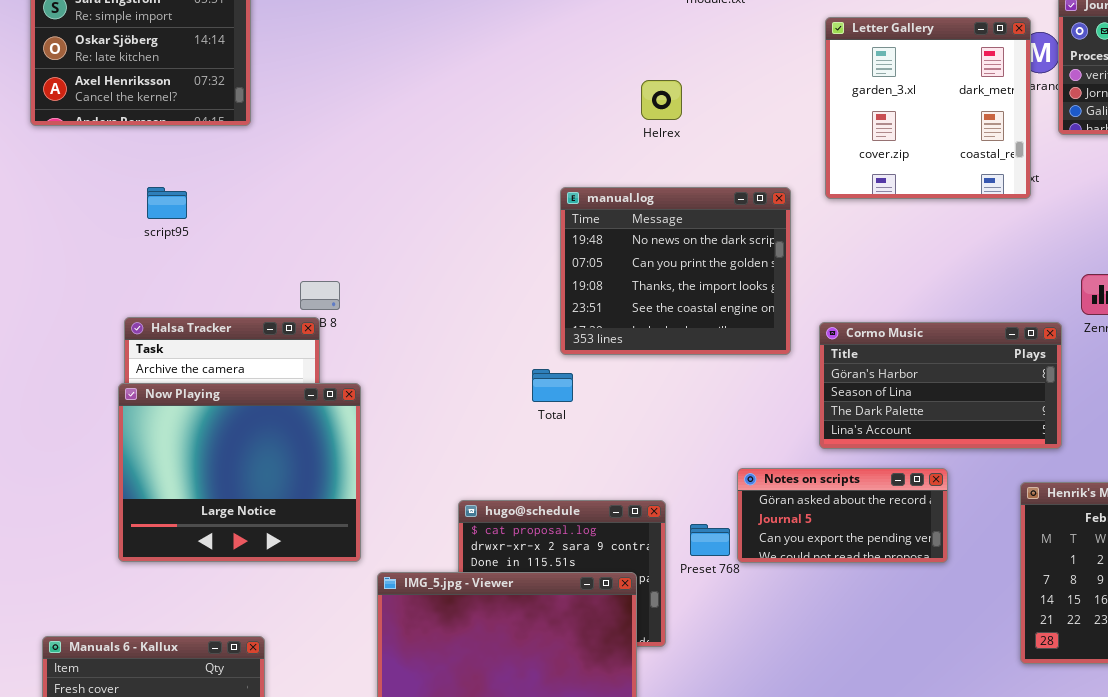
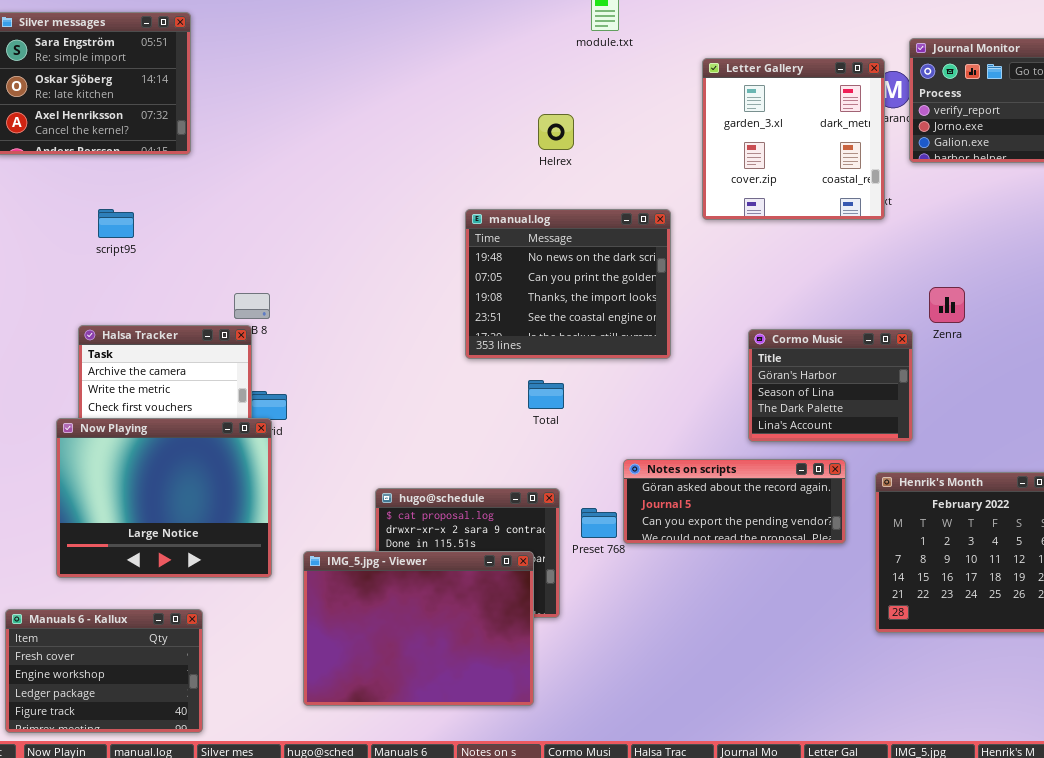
Cormo Music: [819,322,1062,449] -> [748,329,913,442], resized
Total: [532,369,573,402] -> [528,380,564,409], moved
Now Playing: [118,383,361,562] -> [56,418,272,578], moved
Notes on scripts: [737,468,948,563] -> [623,459,846,544], resized

